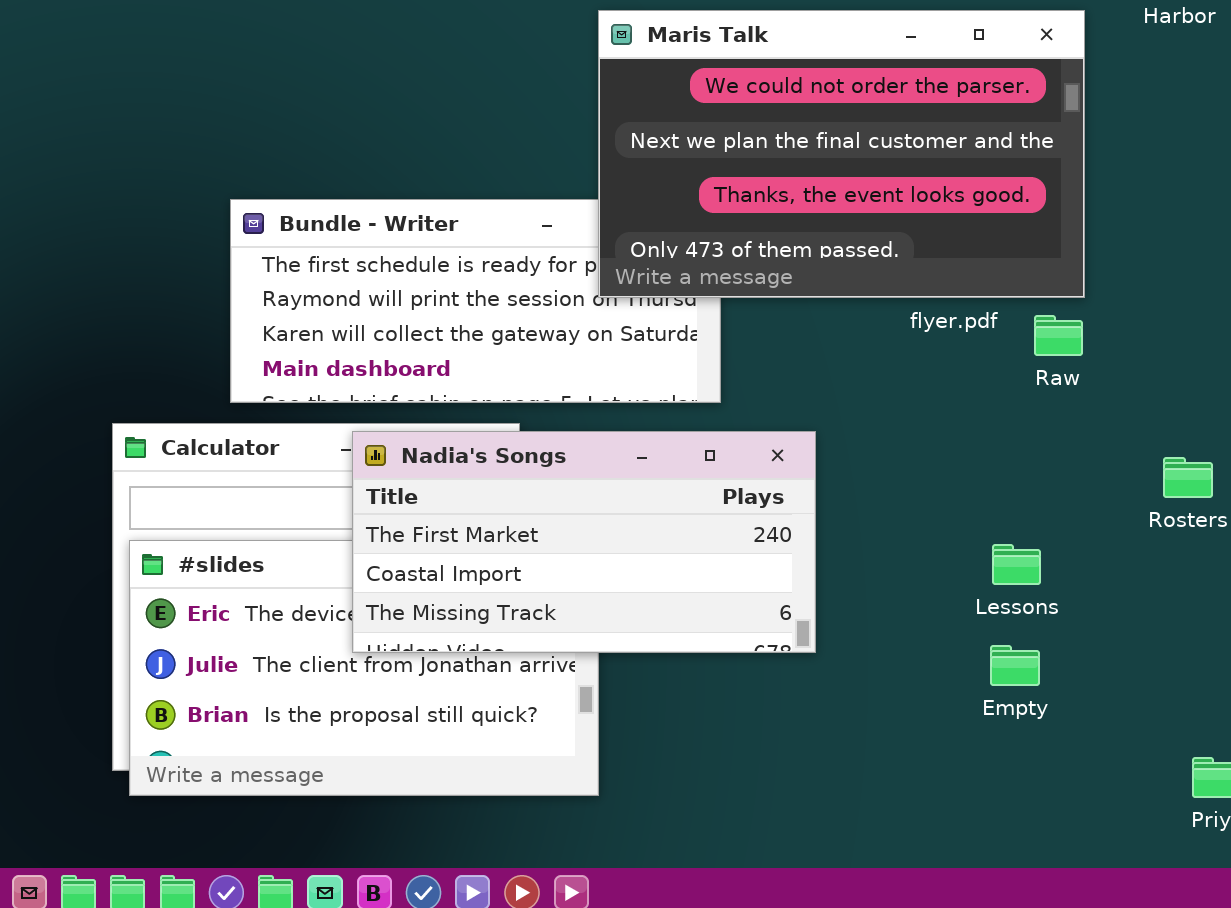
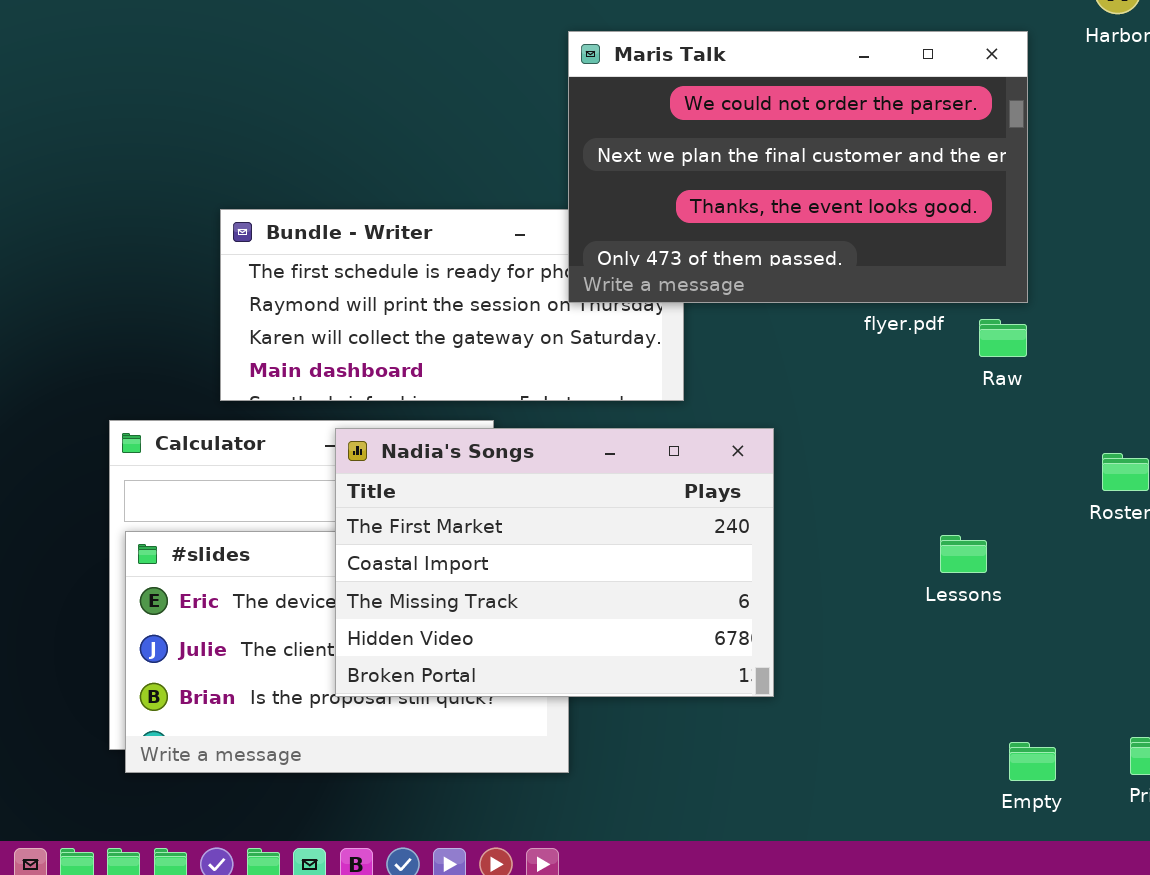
Nadia's Songs: [352,431,816,653] -> [335,428,774,697], resized
Empty: [990,645,1040,686] -> [1009,742,1056,781], moved

